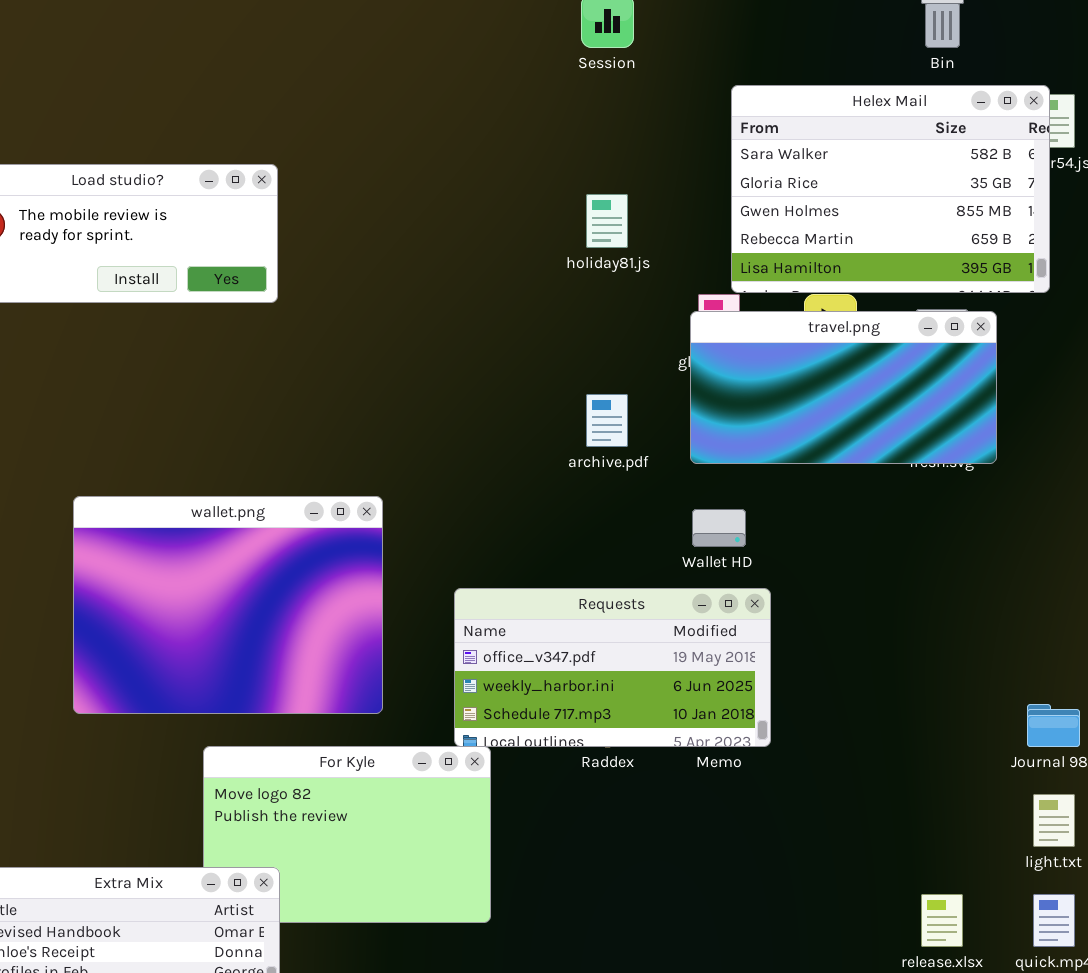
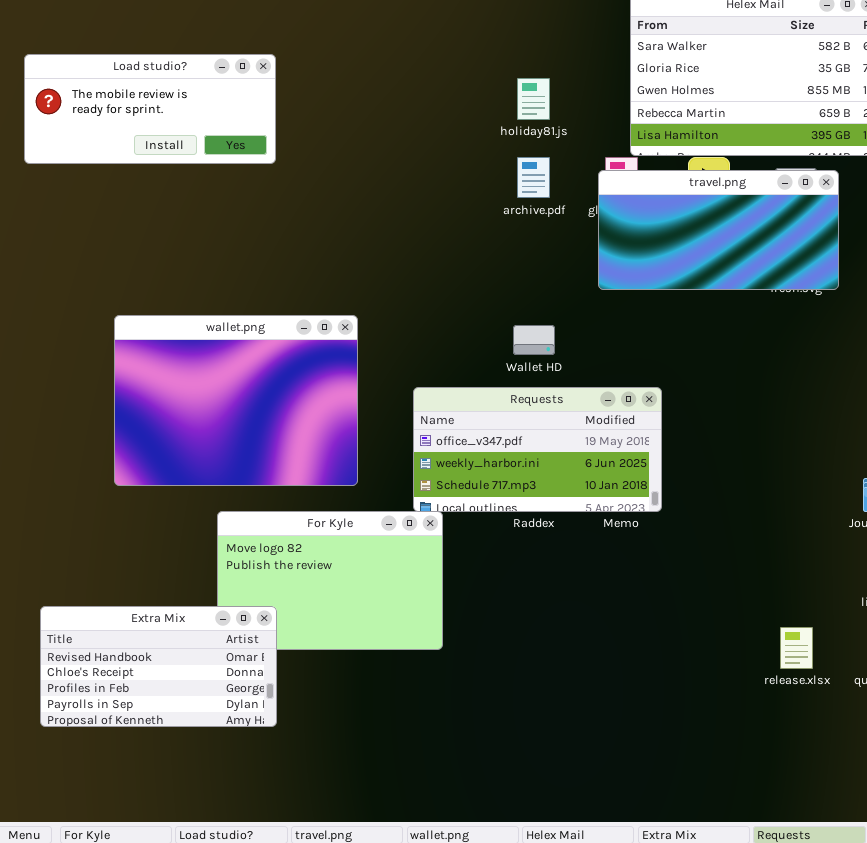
archive.pdf: [586,394,628,447] -> [517,157,550,198], moved
Wallet HD: [692,509,746,547] -> [513,325,555,355], moved

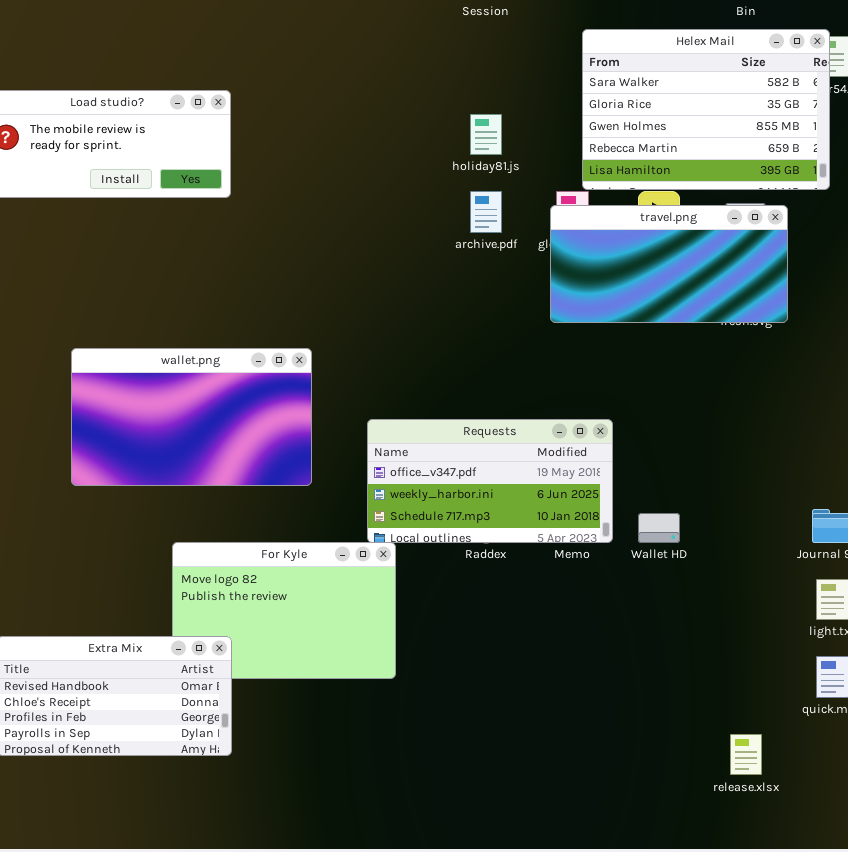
wallet.png: [114,315,358,486] -> [71,348,312,486], resized
Wallet HD: [513,325,555,355] -> [638,513,680,543], moved
release.xlsx: [780,627,813,669] -> [730,734,762,775], moved

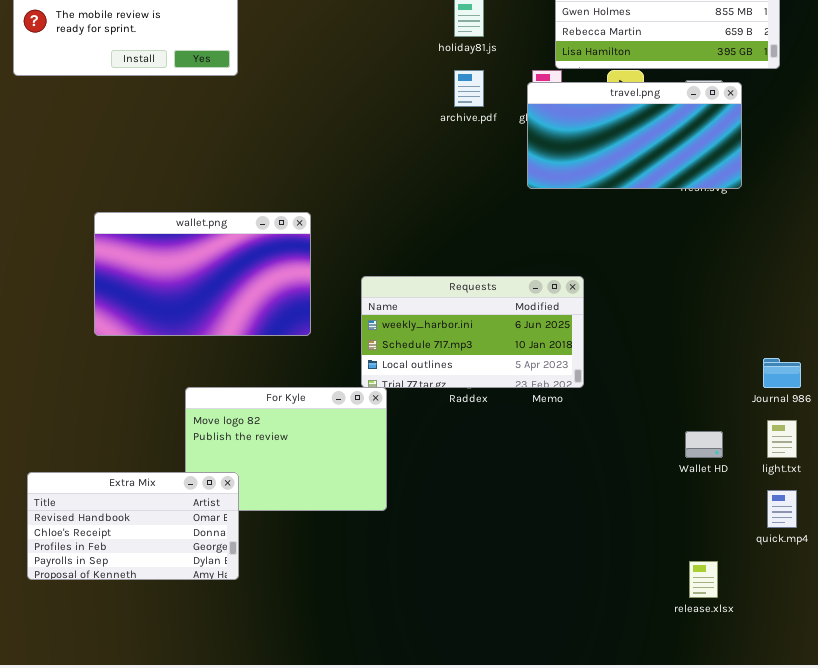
Requests: [367,419,613,543] -> [361,276,584,388], scrolled down 1 row
Wallet HD: [638,513,680,543] -> [685,431,723,458], moved

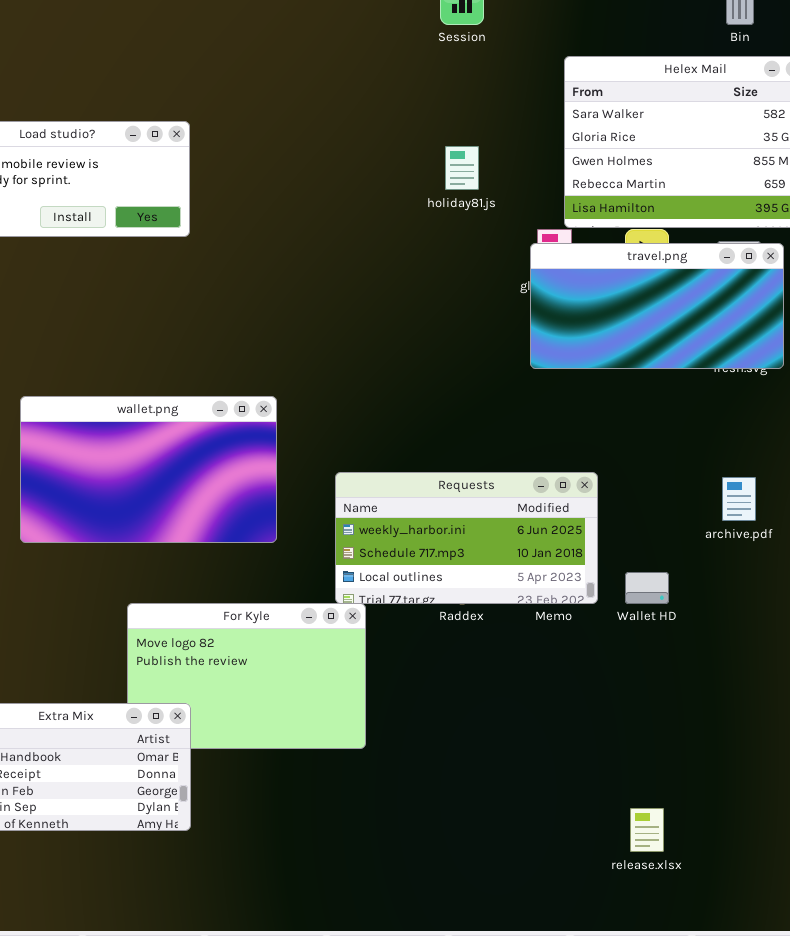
archive.pdf: [454,70,484,107] -> [722,477,756,521], moved
Wallet HD: [685,431,723,458] -> [625,572,669,604], moved
release.xlsx: [689,561,718,598] -> [630,808,664,852], moved

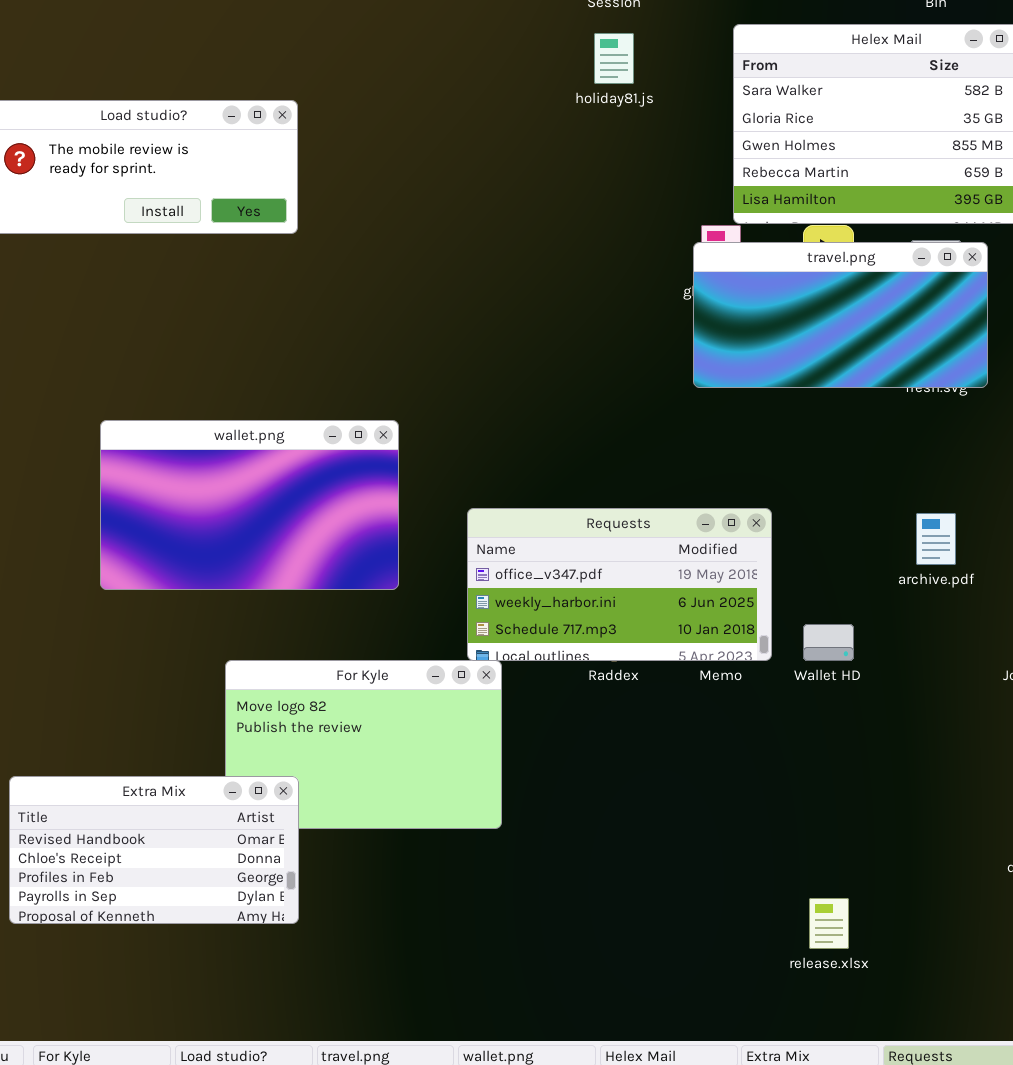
holiday81.js: [445,146,479,190] -> [594,33,634,84], moved
Requests: [335,472,598,604] -> [467,508,772,661], scrolled up 1 row

